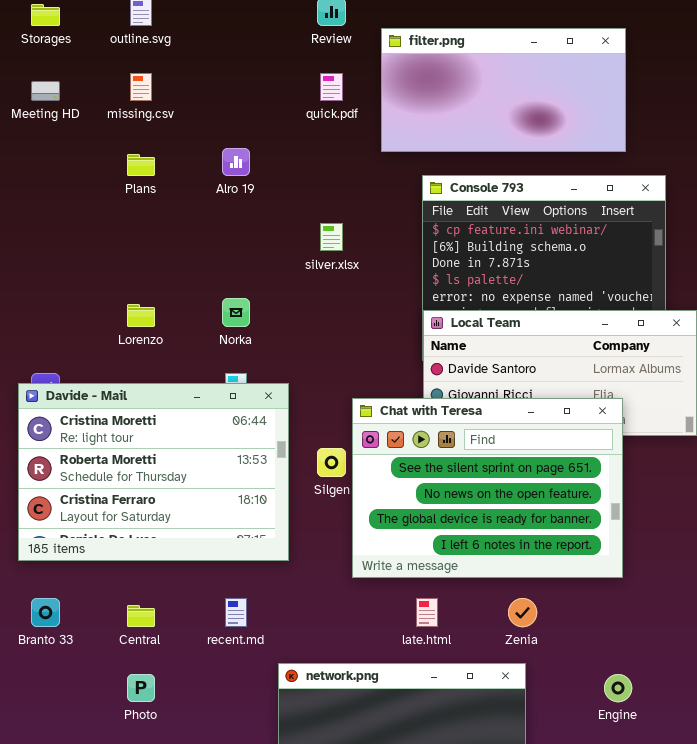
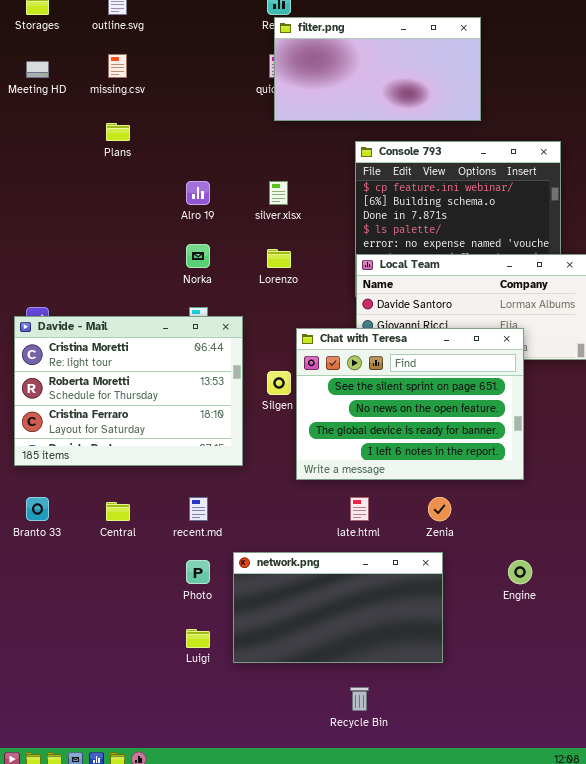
filter.png: [381,28,626,152] -> [274,17,481,121], moved
Alro 19: [222,148,250,176] -> [186,181,210,205], moved
Lorenzo: [127,304,155,327] -> [267,249,291,268], moved
Photo: [127,674,155,702] -> [186,560,210,584], moved

